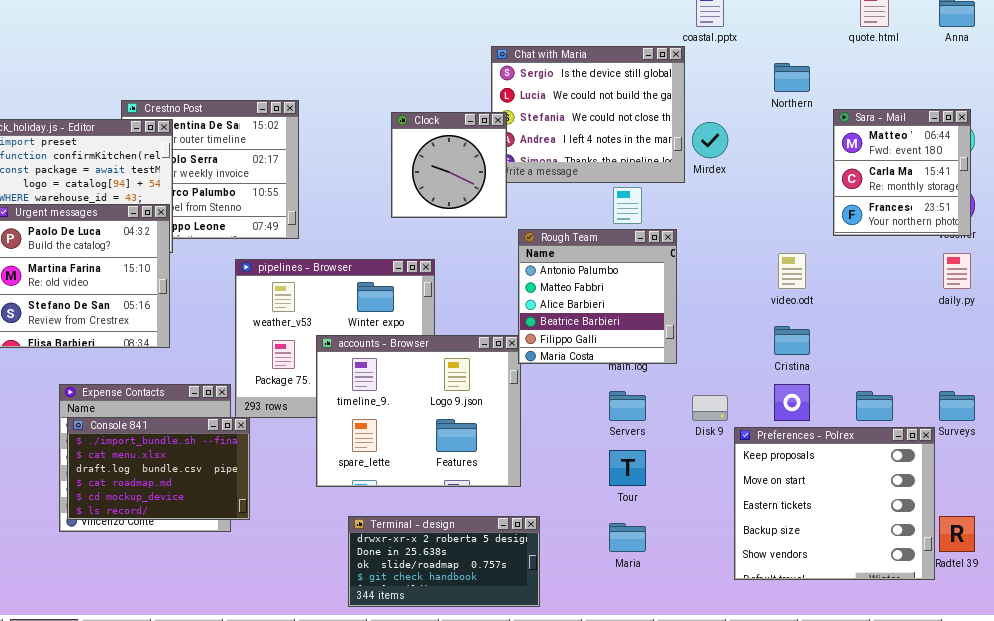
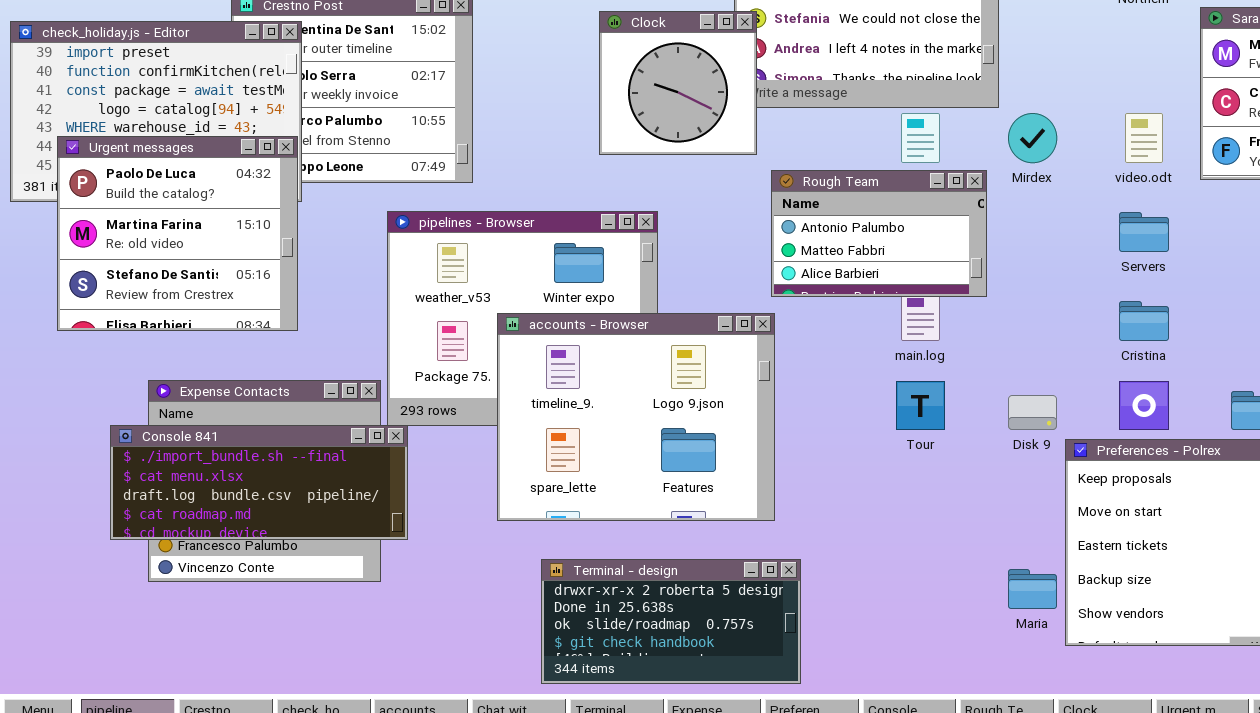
Mirdex: [692,122,728,158] -> [1008,113,1057,163], moved
Rough Team: [518,229,677,364] -> [771,170,987,297], resized
video.odt: [778,253,806,289] -> [1125,113,1163,163], moved
Servers: [609,391,646,421] -> [1119,212,1169,252], moved
Console 841: [67,417,250,520] -> [110,425,408,540], resized
Tour: [609,450,646,486] -> [896,381,945,430], moved
Maria: [609,523,646,552] -> [1008,569,1057,609], moved

